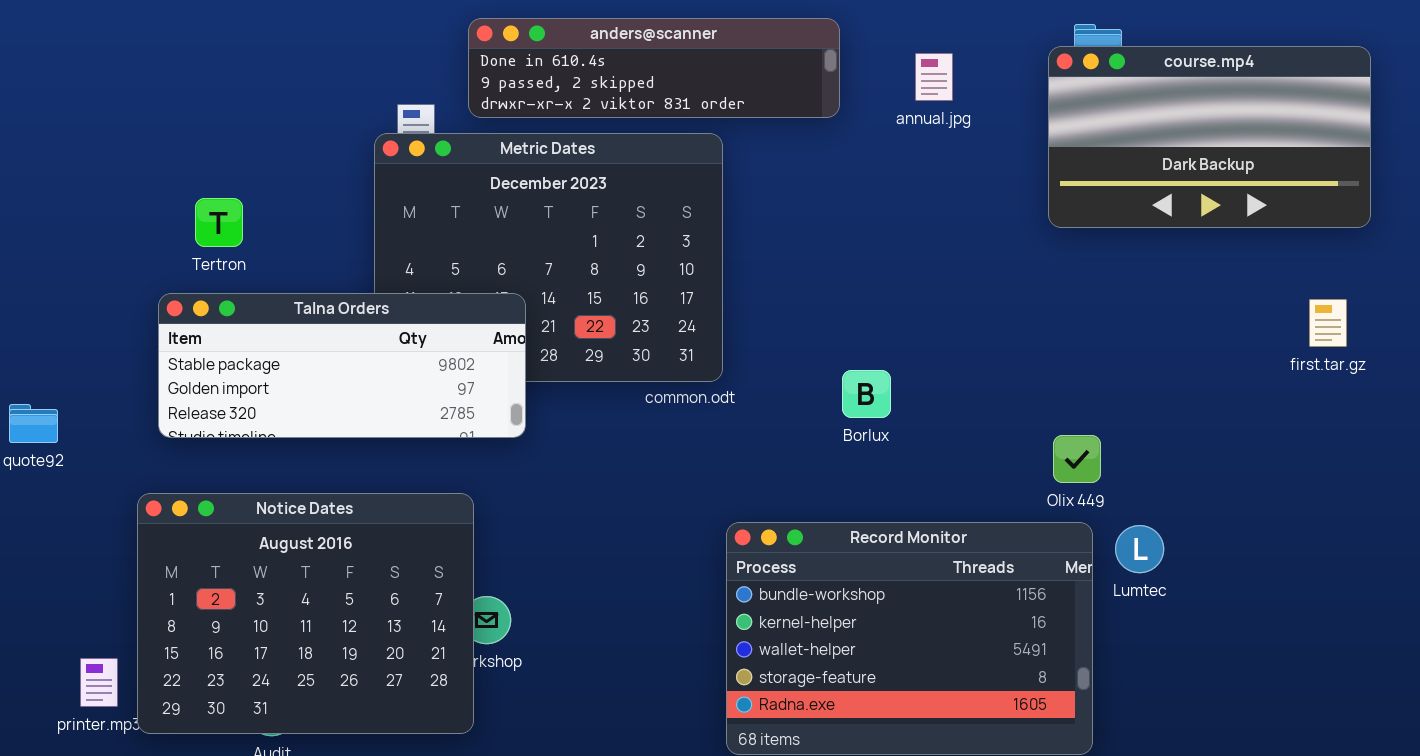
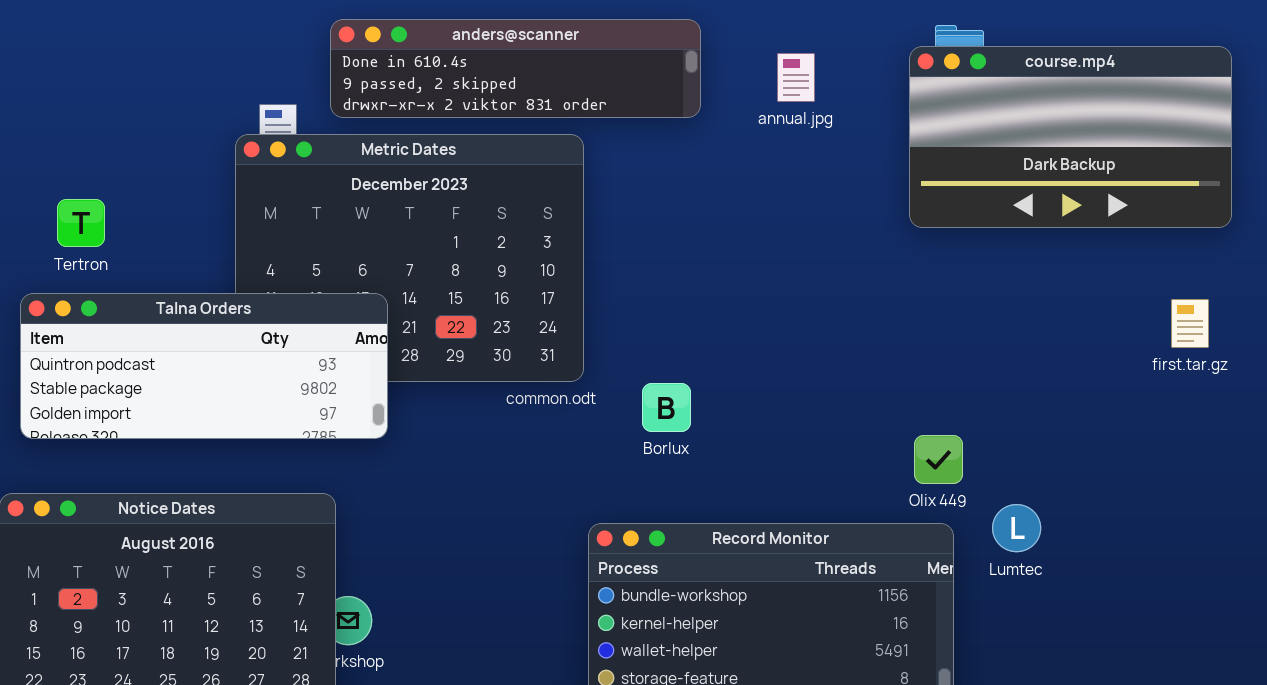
Talna Orders: [158,293,526,438] -> [20,293,388,439], scrolled up 1 row
Borlux: [842,370,891,418] -> [642,383,691,432], moved
Lumtec: [1115,525,1164,573] -> [992,504,1041,552], moved

